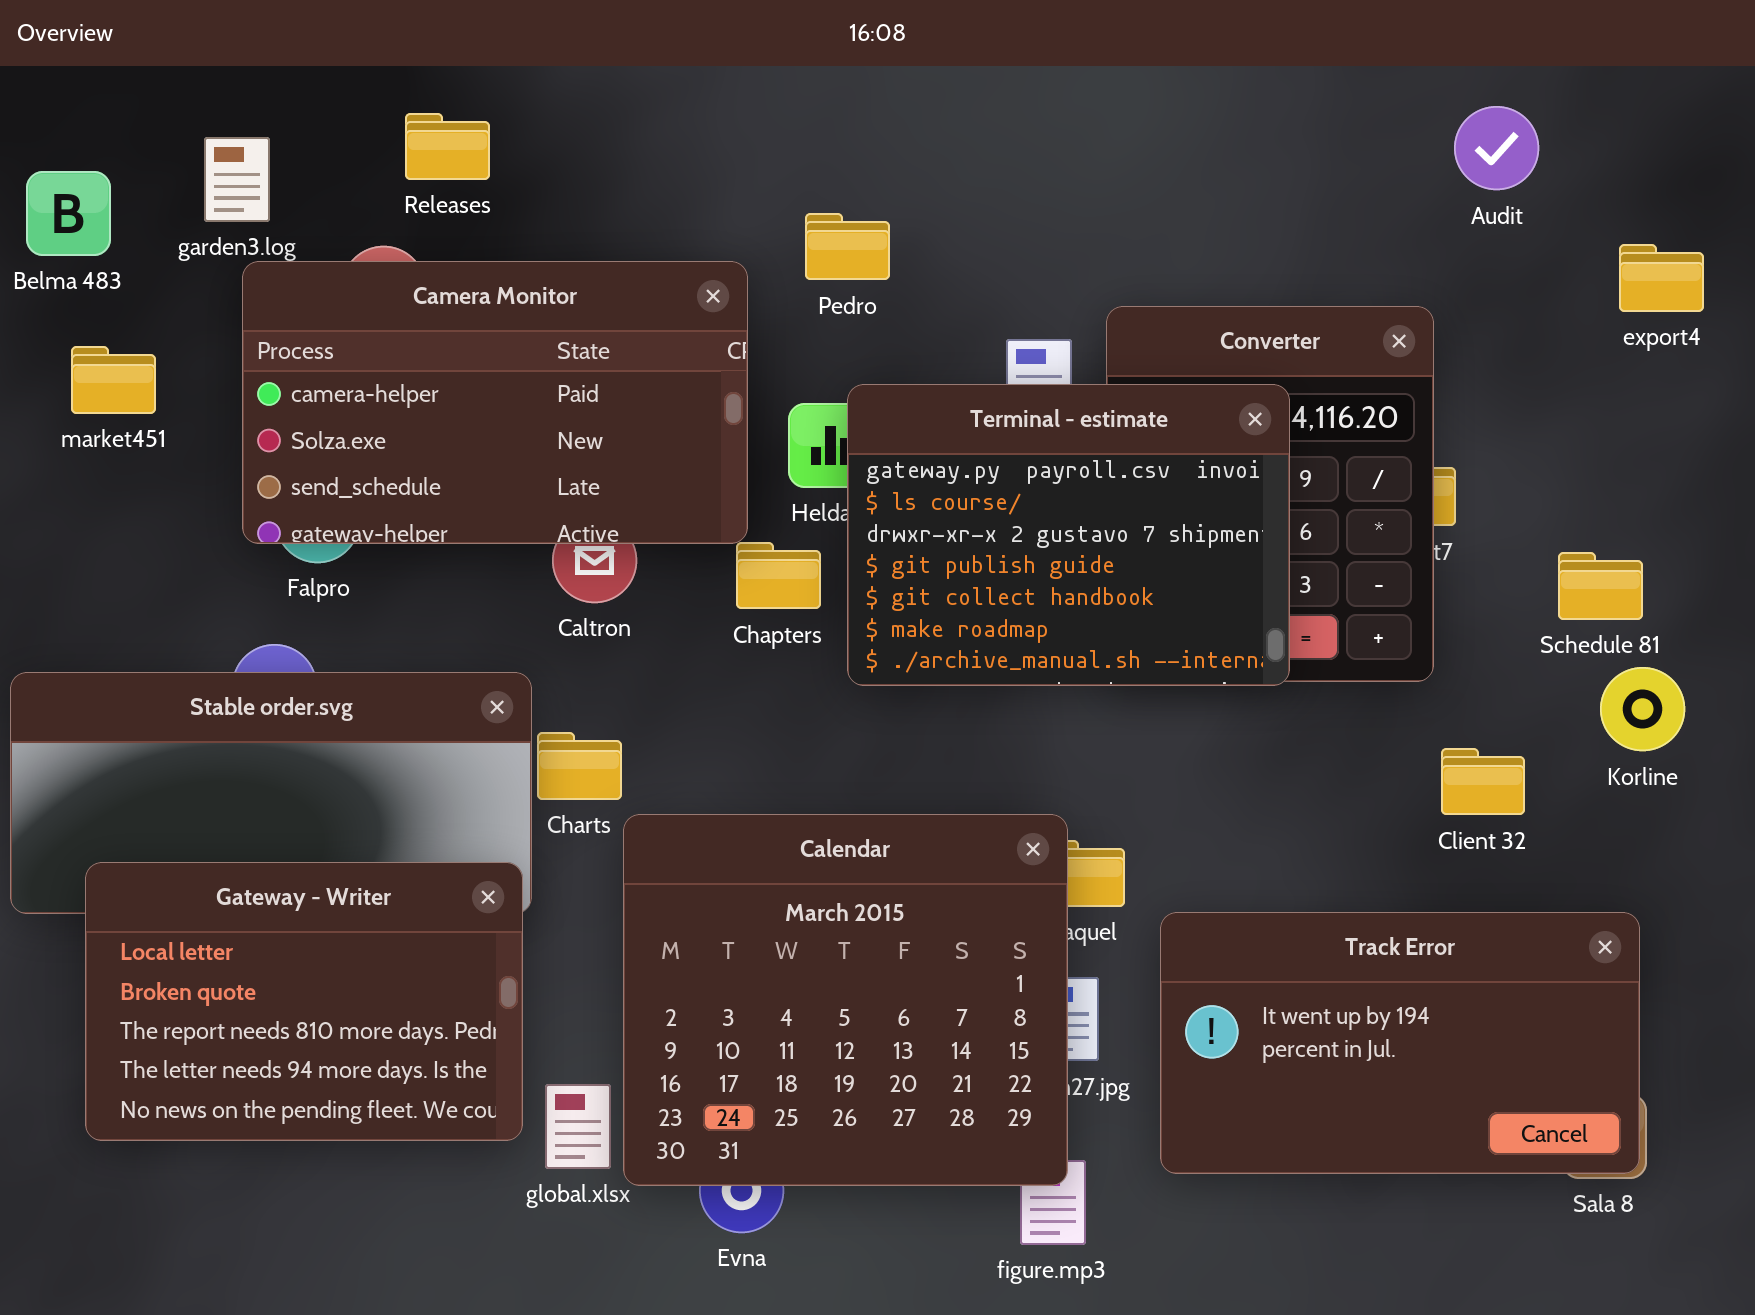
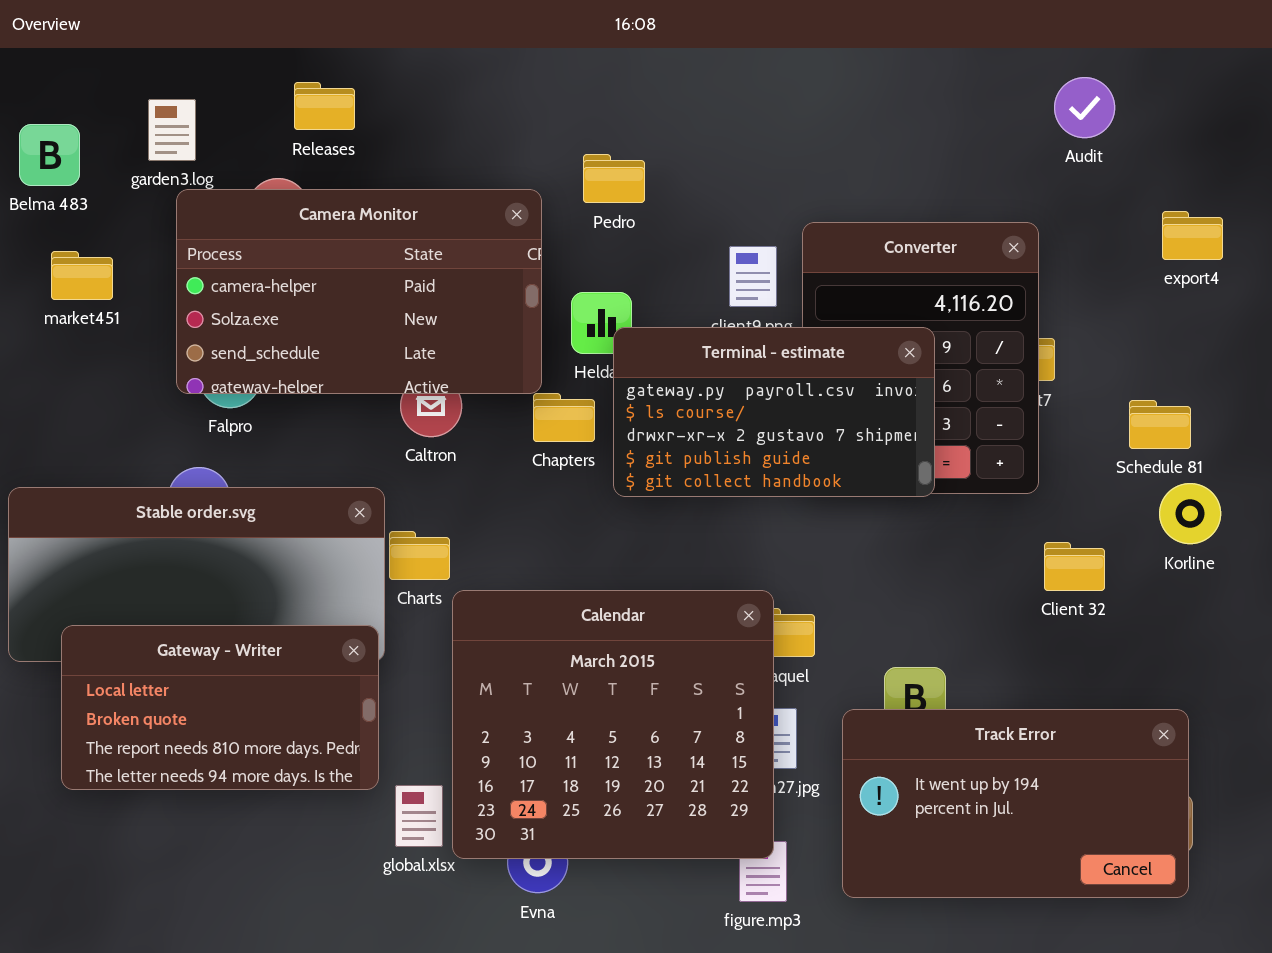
export4: [1619,244,1704,312] -> [1162,211,1223,260], moved
Terminal - estimate: [847,384,1290,686] -> [613,327,935,497], resized
Gateway - Writer: [85,862,523,1141] -> [61,625,379,790], resized
Track Error: [1160,912,1640,1174] -> [842,709,1189,898], moved

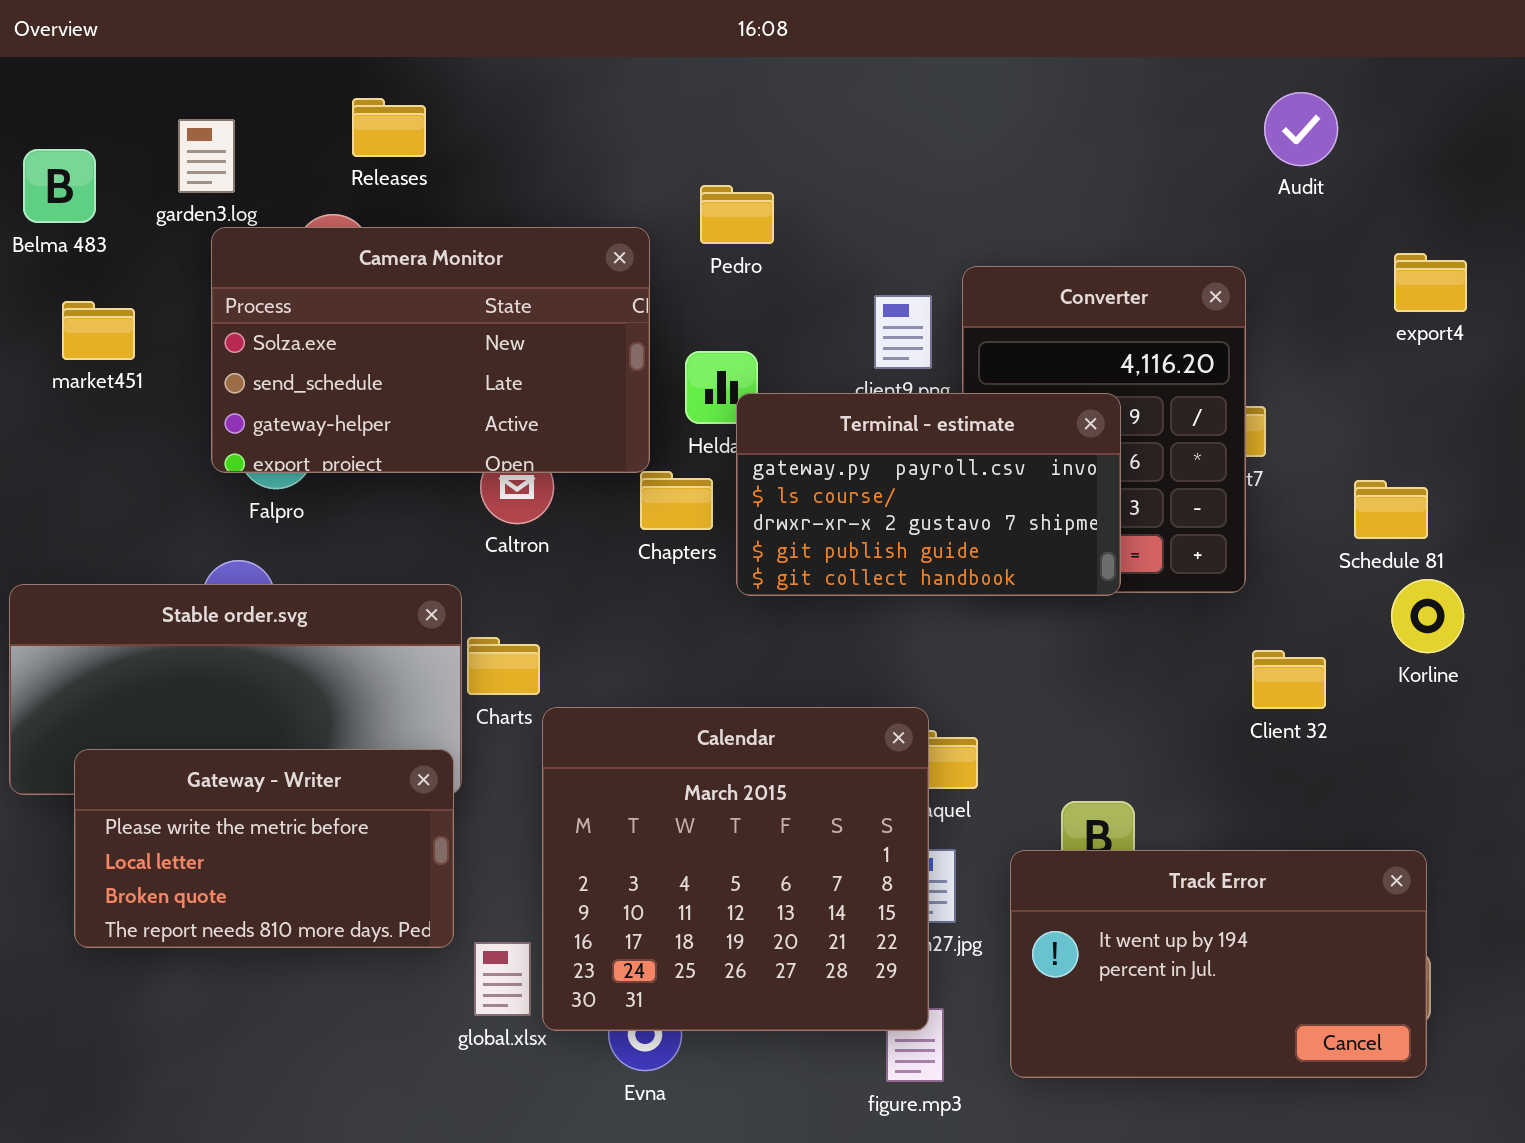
Camera Monitor: [176,189,542,394] -> [211,227,650,473], scrolled down 1 row
Gateway - Writer: [61,625,379,790] -> [74,749,454,948], scrolled up 1 row

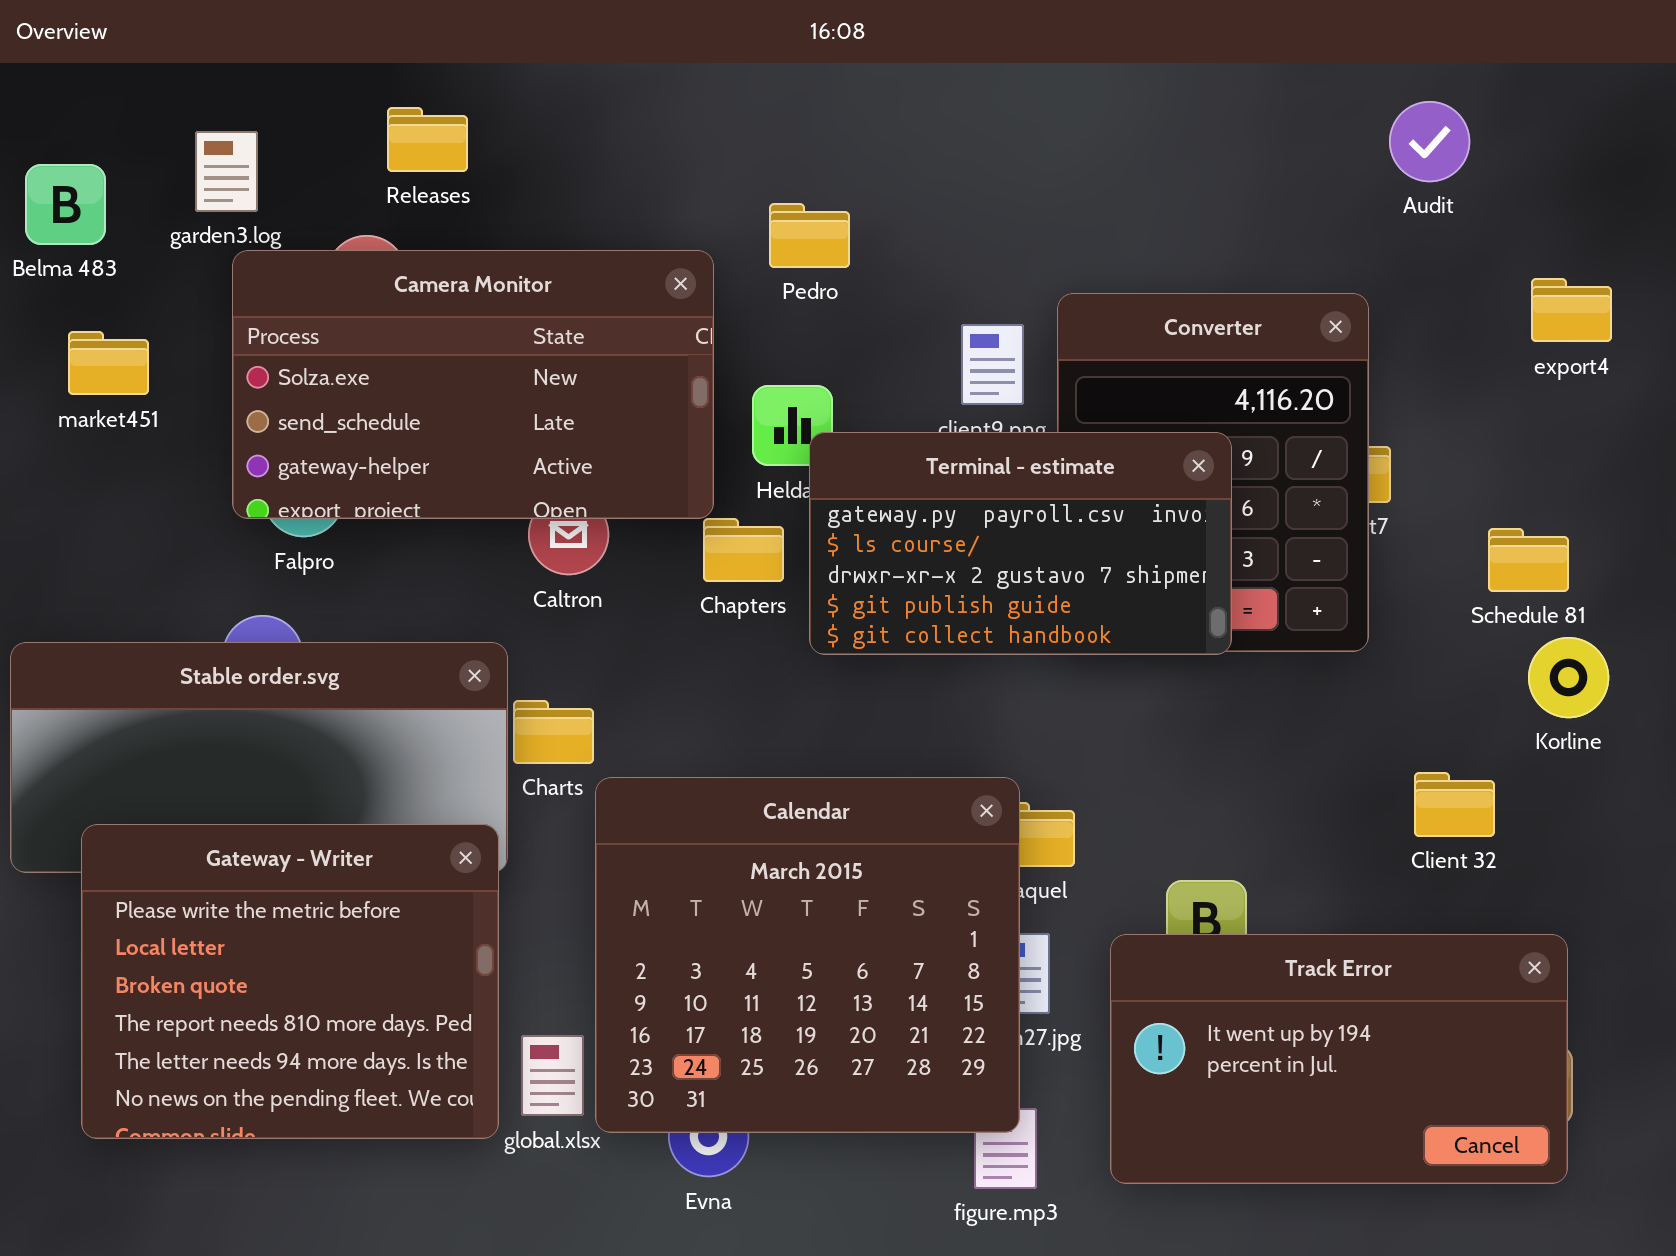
Client 32: [1252,650,1326,709] -> [1414,772,1495,837], moved
Gateway - Writer: [74,749,454,948] -> [81,824,499,1139], resized

